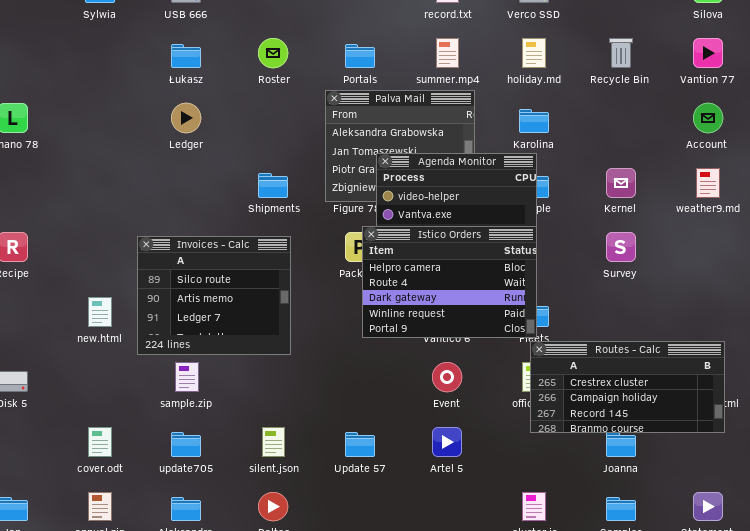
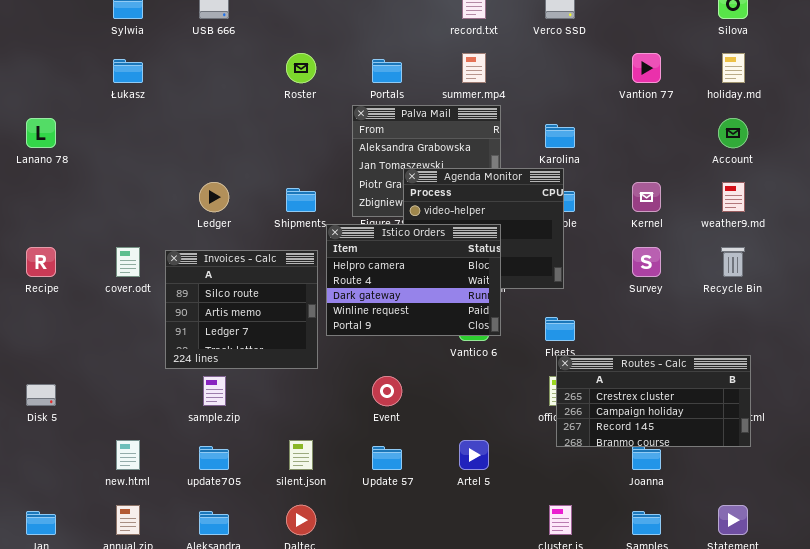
holiday.md: [522,38,546,68] -> [722,53,745,83], moved
Recycle Bin: [609,38,633,68] -> [721,247,745,277], moved
Vantion 77: [693,38,723,68] -> [632,53,661,83], moved
Łukasz: [171,44,201,68] -> [113,59,143,83], moved
Ledger: [171,103,201,133] -> [199,182,229,212], moved
Istico Orders: [362,226,537,338] -> [326,224,501,336], moved
new.html: [88,297,112,327] -> [116,440,140,470], moved
Event: [432,362,462,392] -> [372,376,402,406], moved
cover.odt: [88,427,112,457] -> [116,247,140,277], moved

